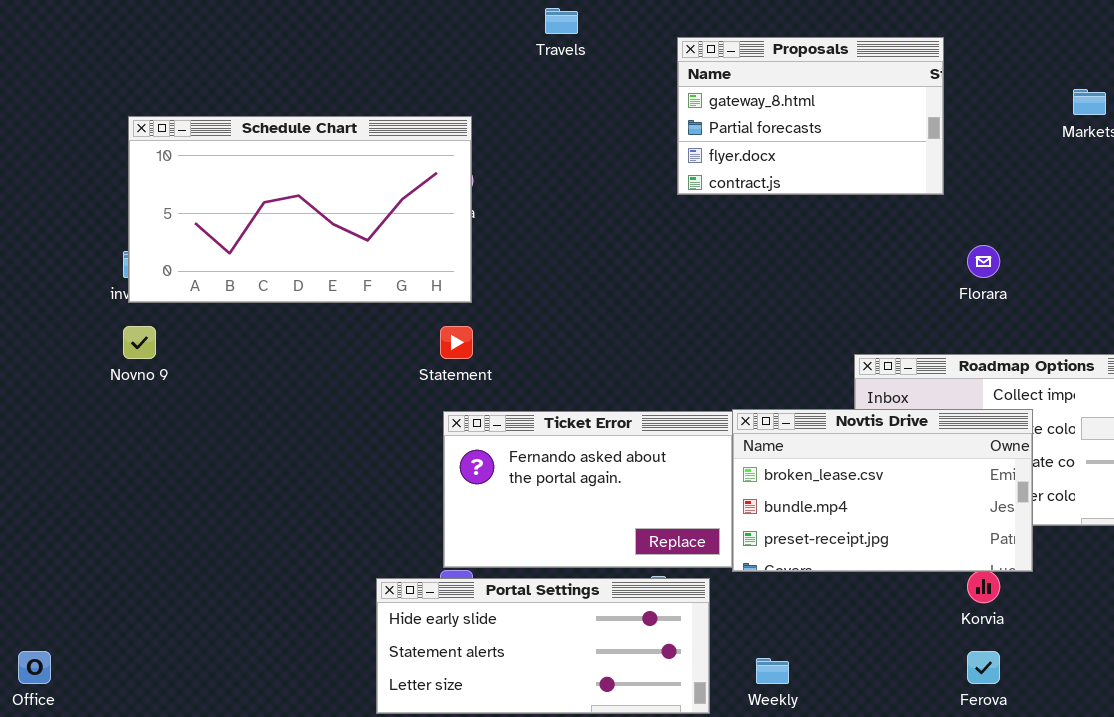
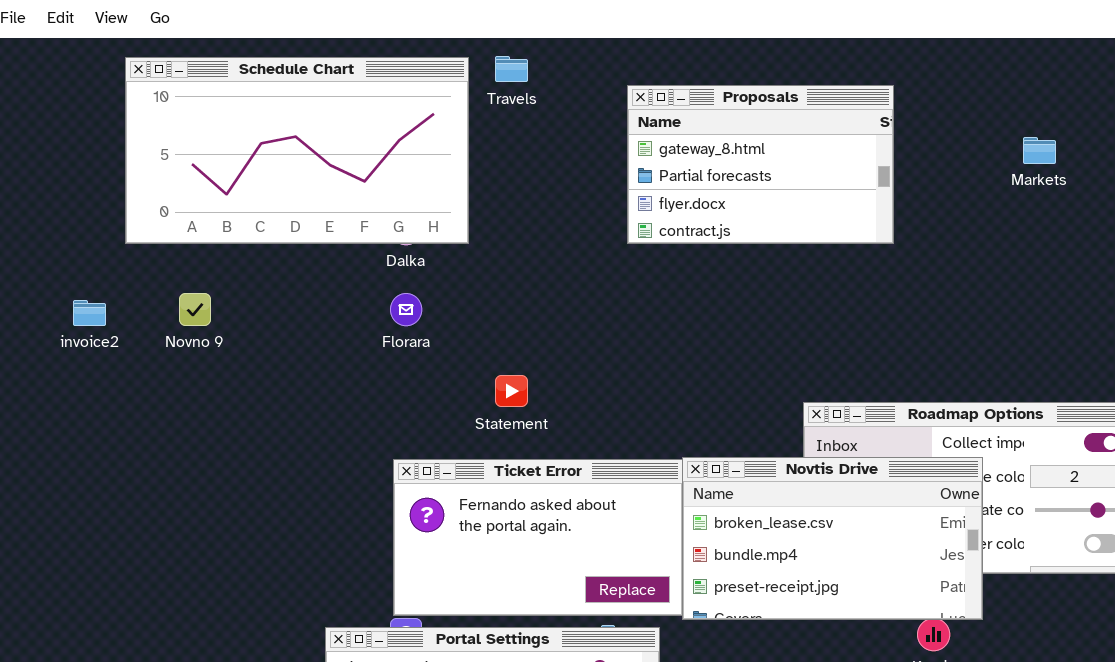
Schedule Chart: [128,116,472,303] -> [125,57,469,244], moved
Florara: [967,245,1000,278] -> [390,293,422,326], moved
Novno 9: [123,326,156,359] -> [179,293,211,326], moved
Statement: [440,326,473,359] -> [495,375,528,407], moved

